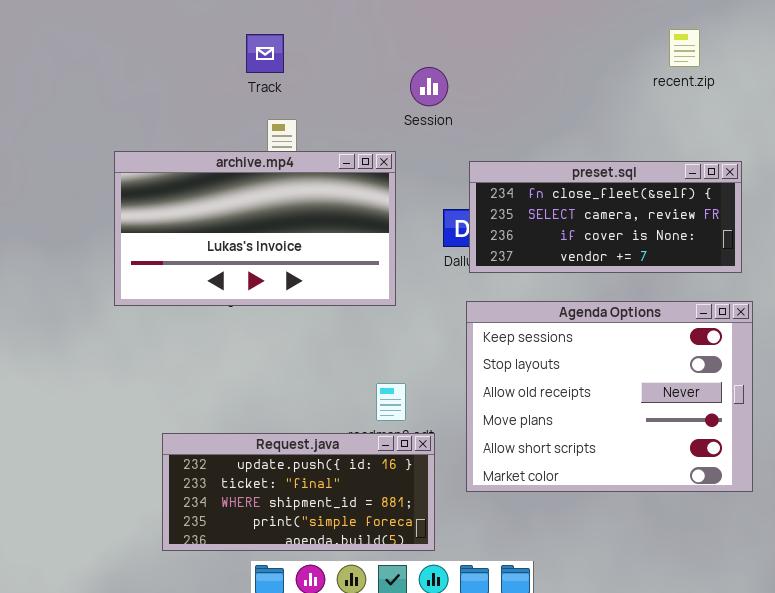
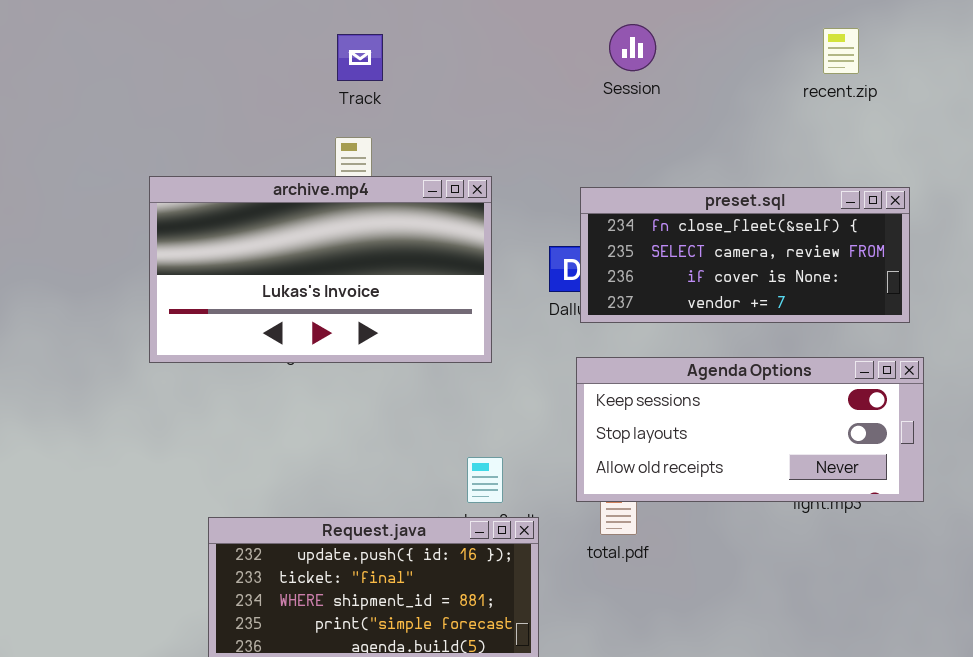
Track: [246,34,284,73] -> [337,34,383,81], moved
Session: [410,67,448,106] -> [609,24,656,71], moved
Agenda Options: [466,301,753,492] -> [576,357,924,502], resized

